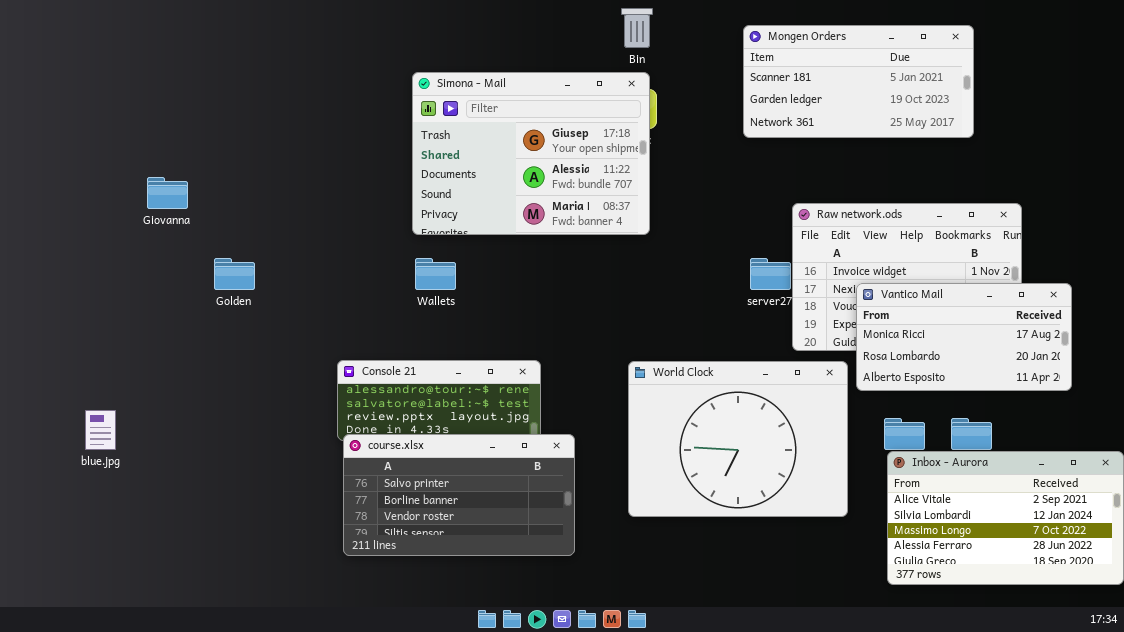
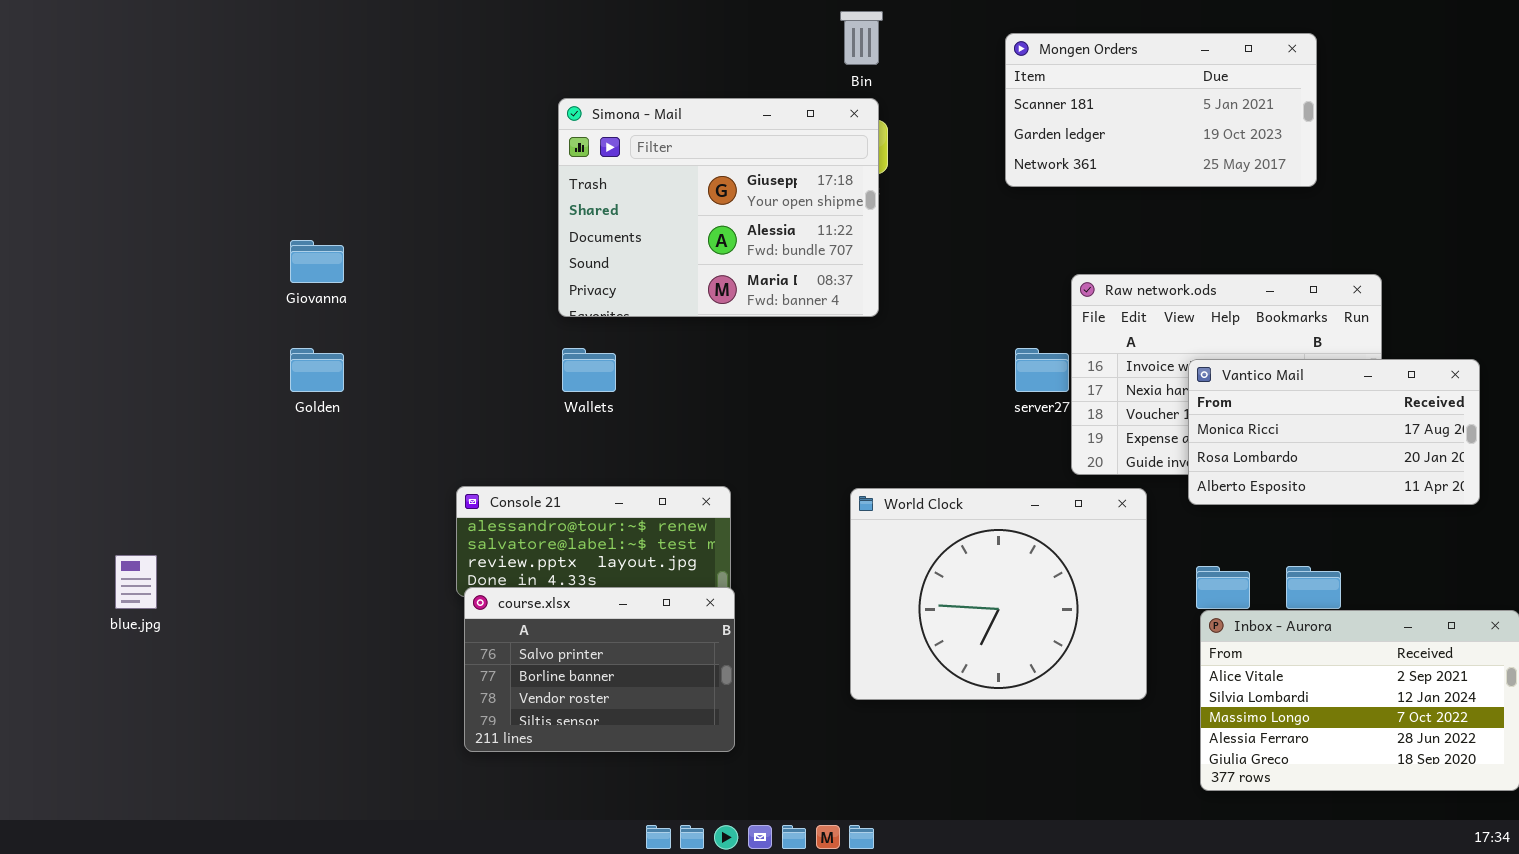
Giovanna: [147,177,188,209] -> [290,240,344,283], moved
Vantico Mail: [856,283,1072,391] -> [1188,359,1480,505], moved
course.xlsx: [343,434,575,556] -> [464,587,735,752], resized

